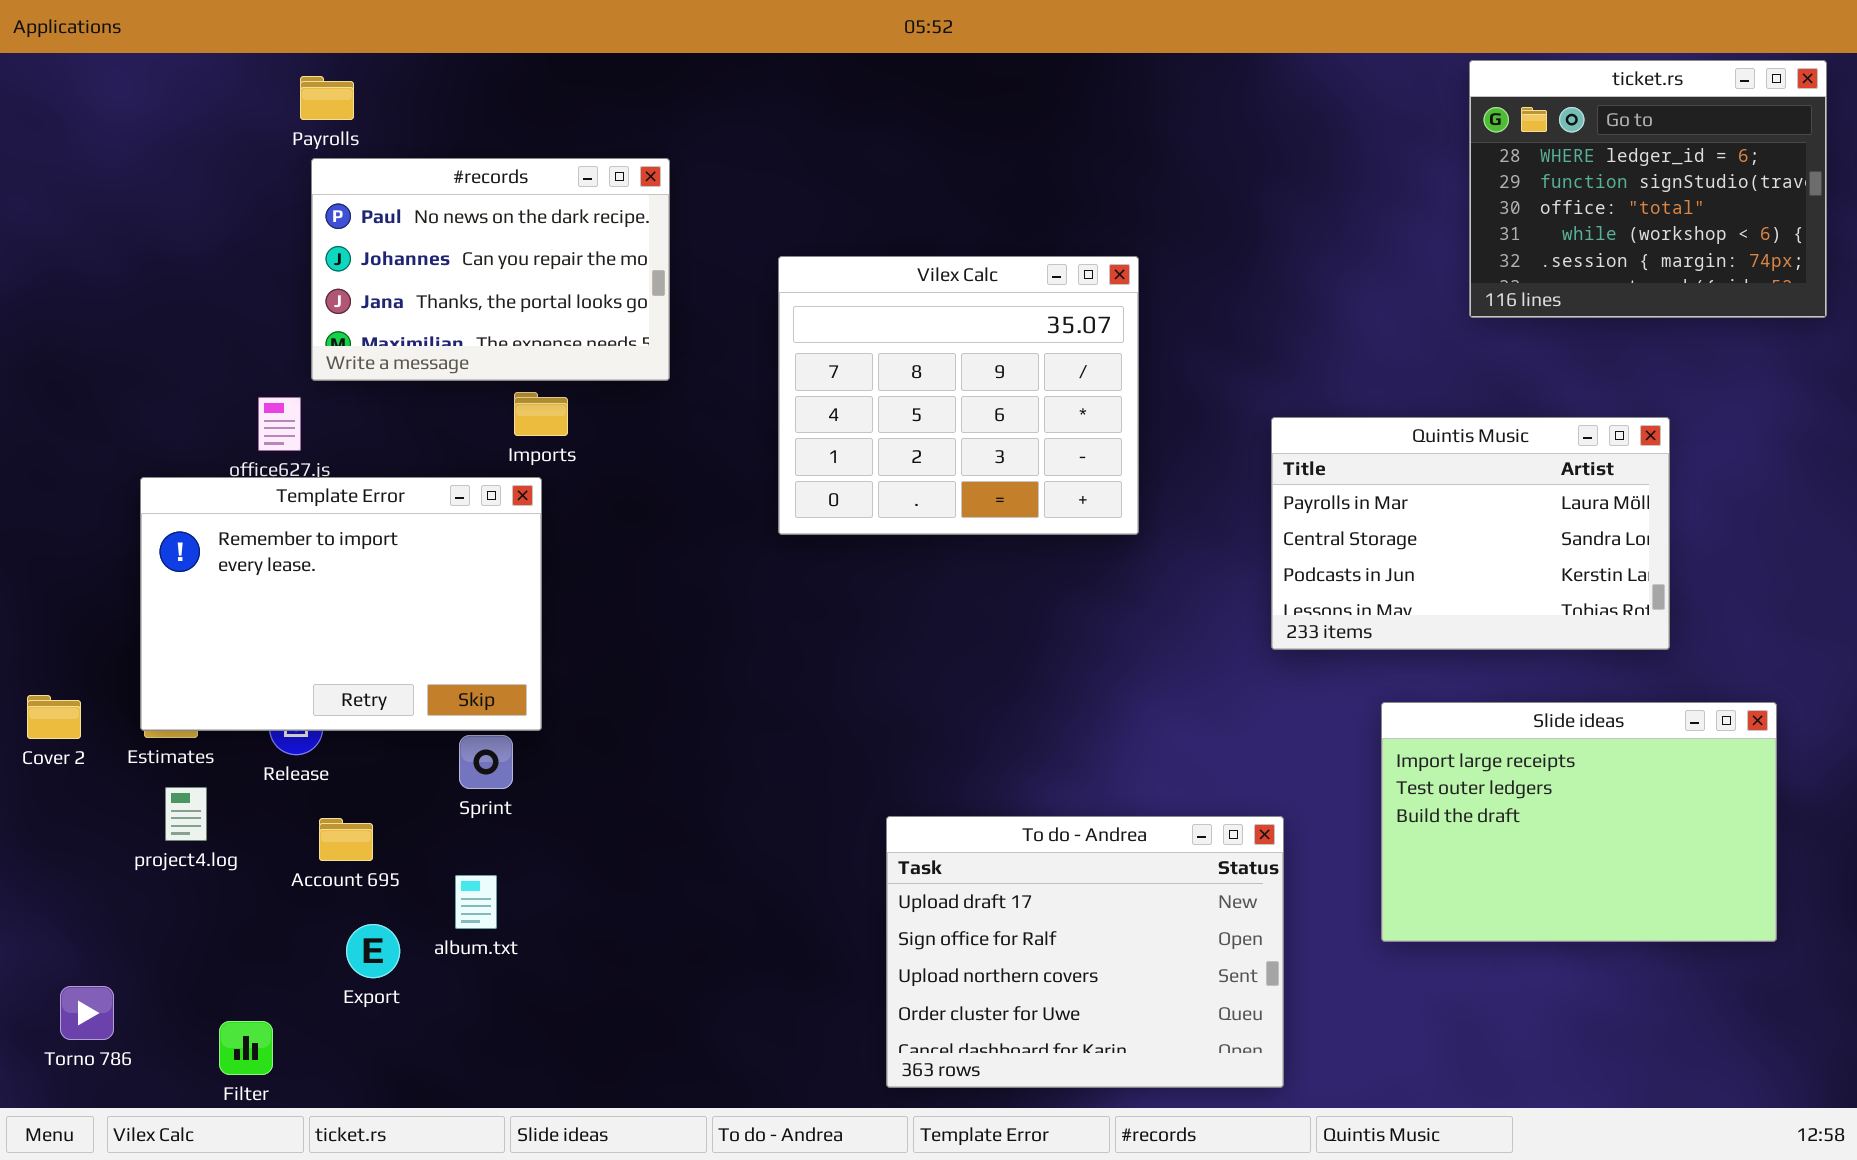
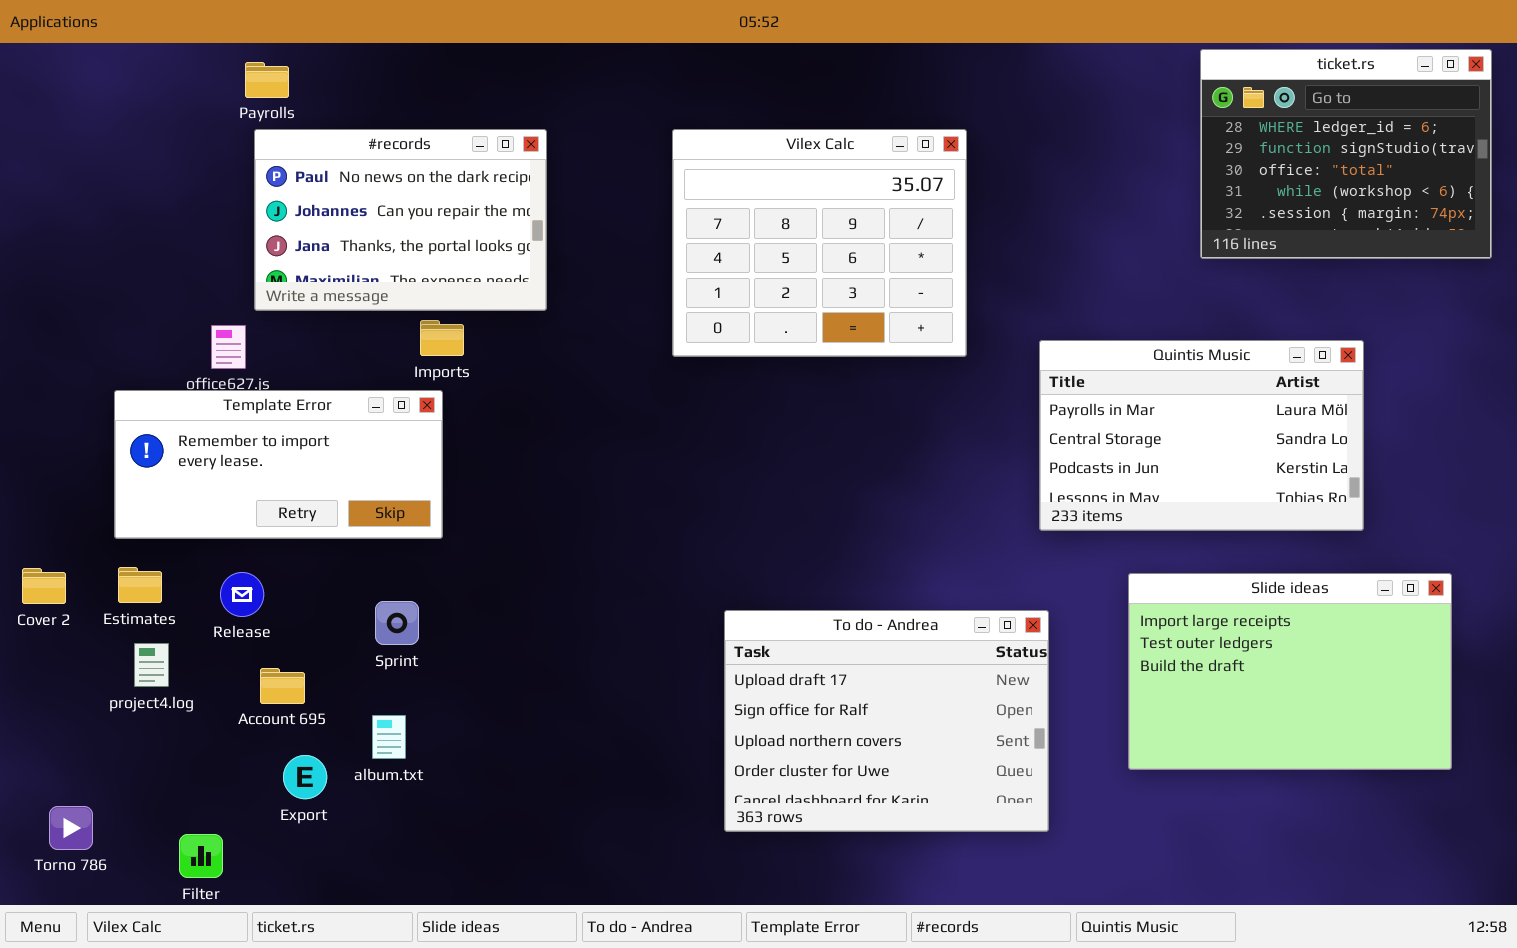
Vilex Calc: [778,256,1139,535] -> [672,129,967,357], moved
Template Error: [140,477,542,731] -> [114,390,443,539], resized
To do - Andrea: [886,816,1284,1088] -> [724,610,1049,832], moved

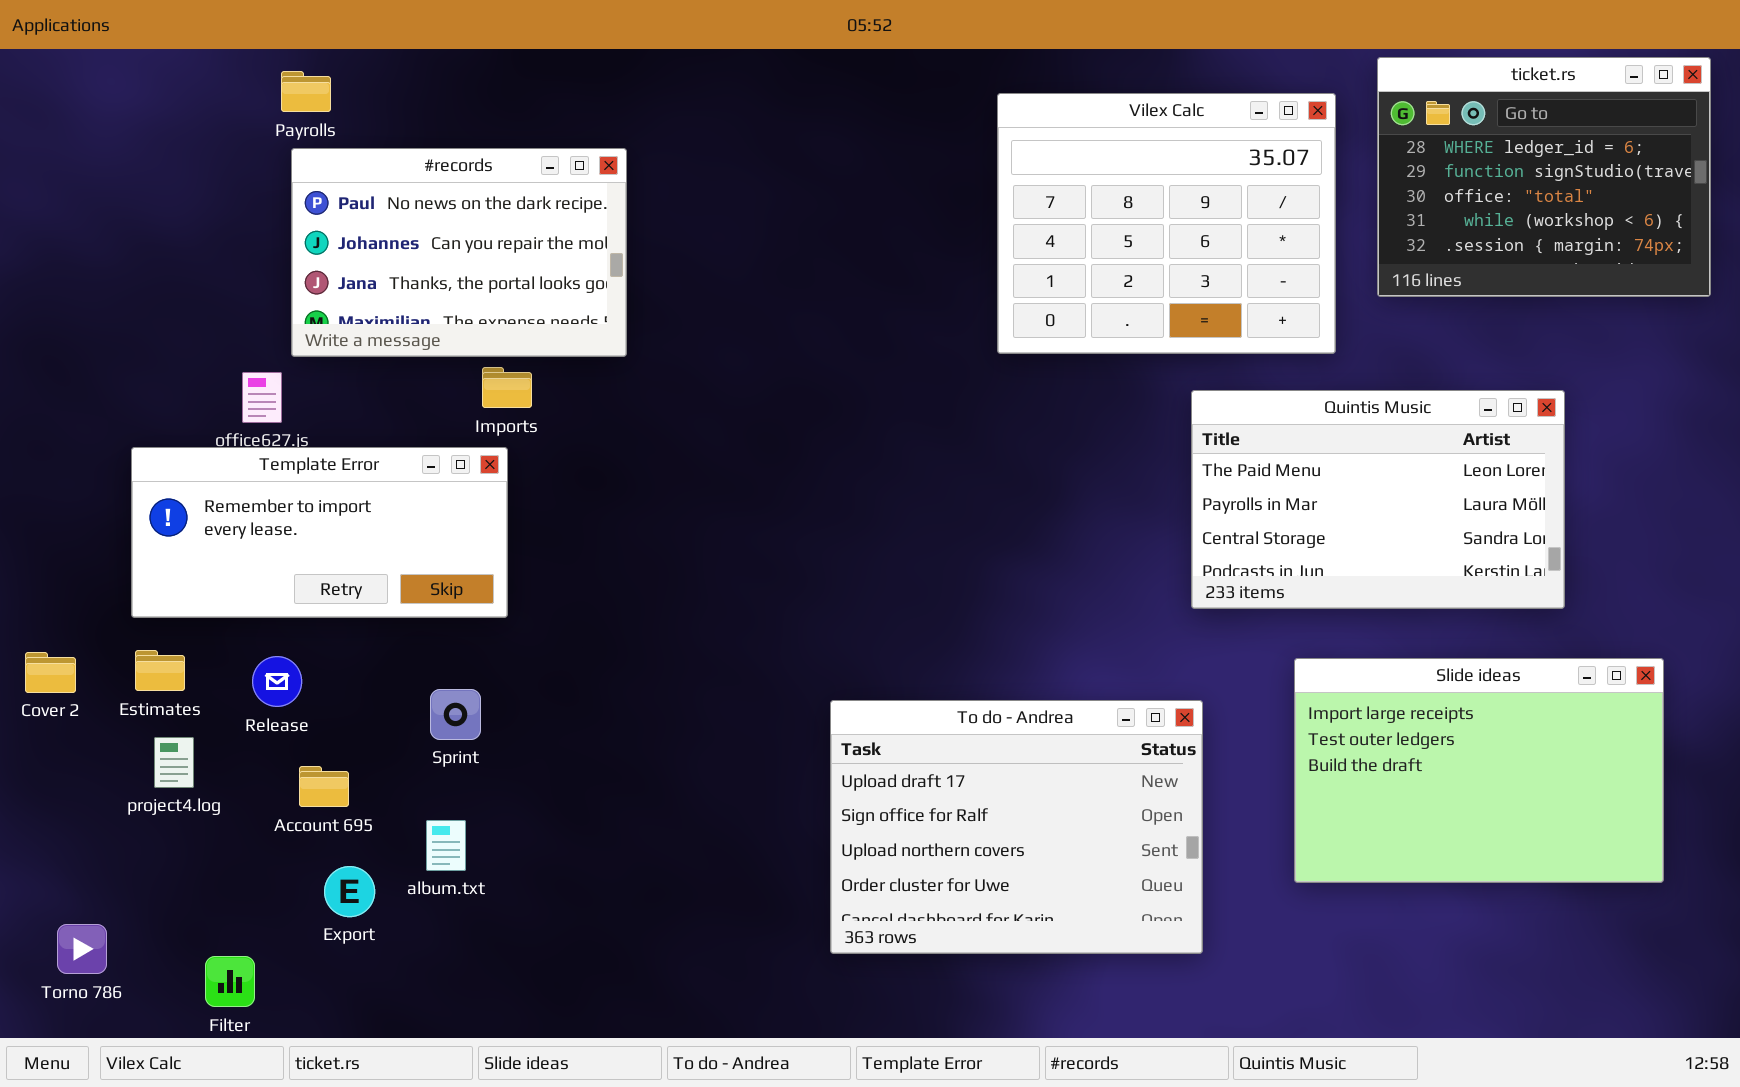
Vilex Calc: [672,129,967,357] -> [997,93,1336,354], moved
Quintis Music: [1039,340,1364,531] -> [1191,390,1565,609], scrolled up 1 row

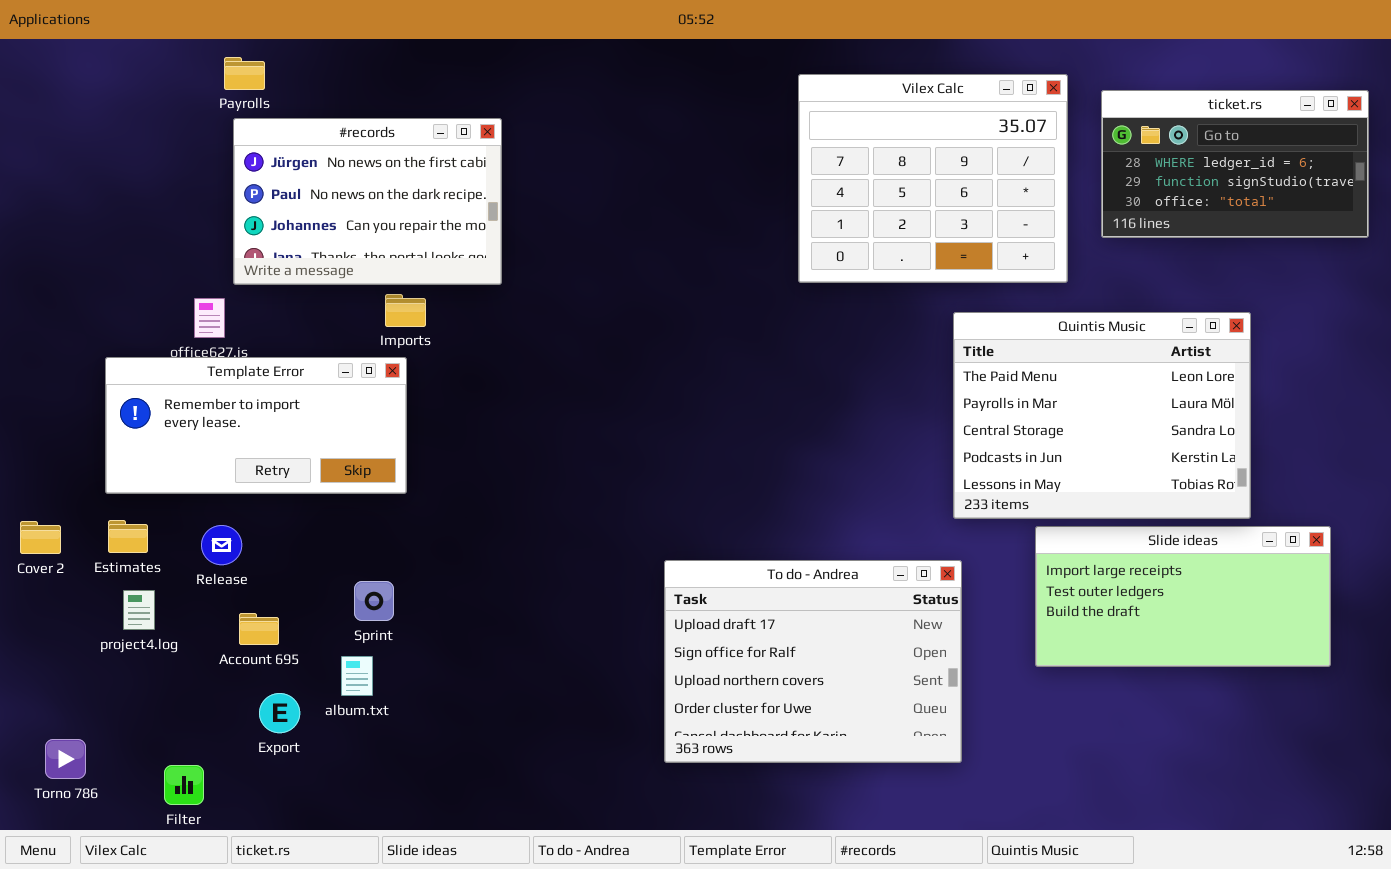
ticket.rs: [1377,57,1711,297] -> [1101,90,1369,238], resized
#records: [291,148,627,357] -> [233,118,502,285], scrolled up 1 row
Quintis Music: [1191,390,1565,609] -> [953,312,1251,519], resized
Slide ideas: [1294,658,1664,883] -> [1035,526,1331,667], resized
Sprint: [430,689,481,740] -> [354,581,394,621], moved

